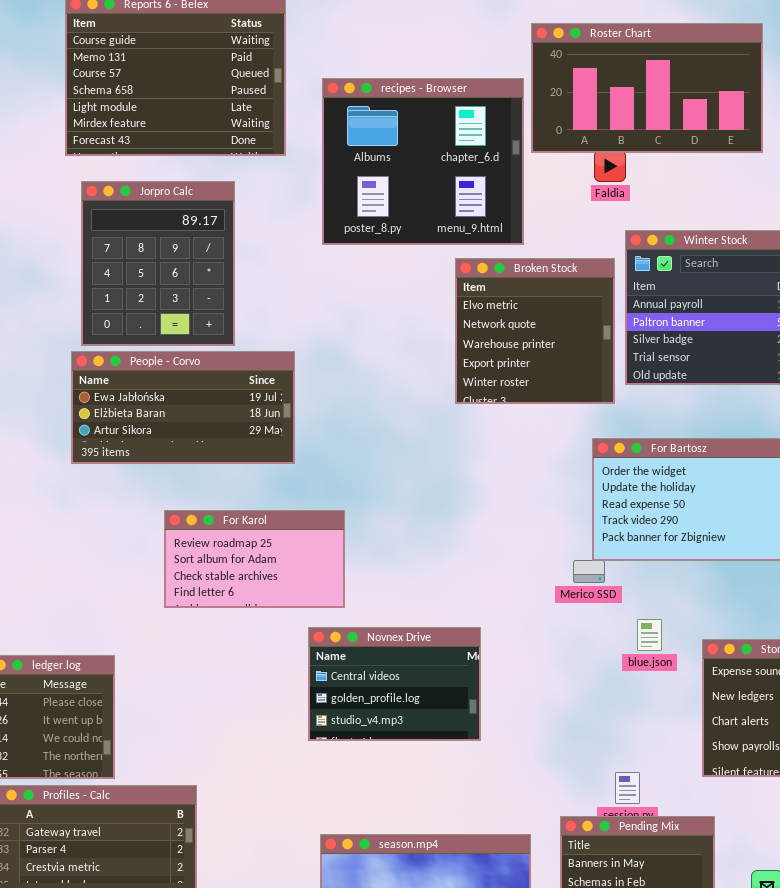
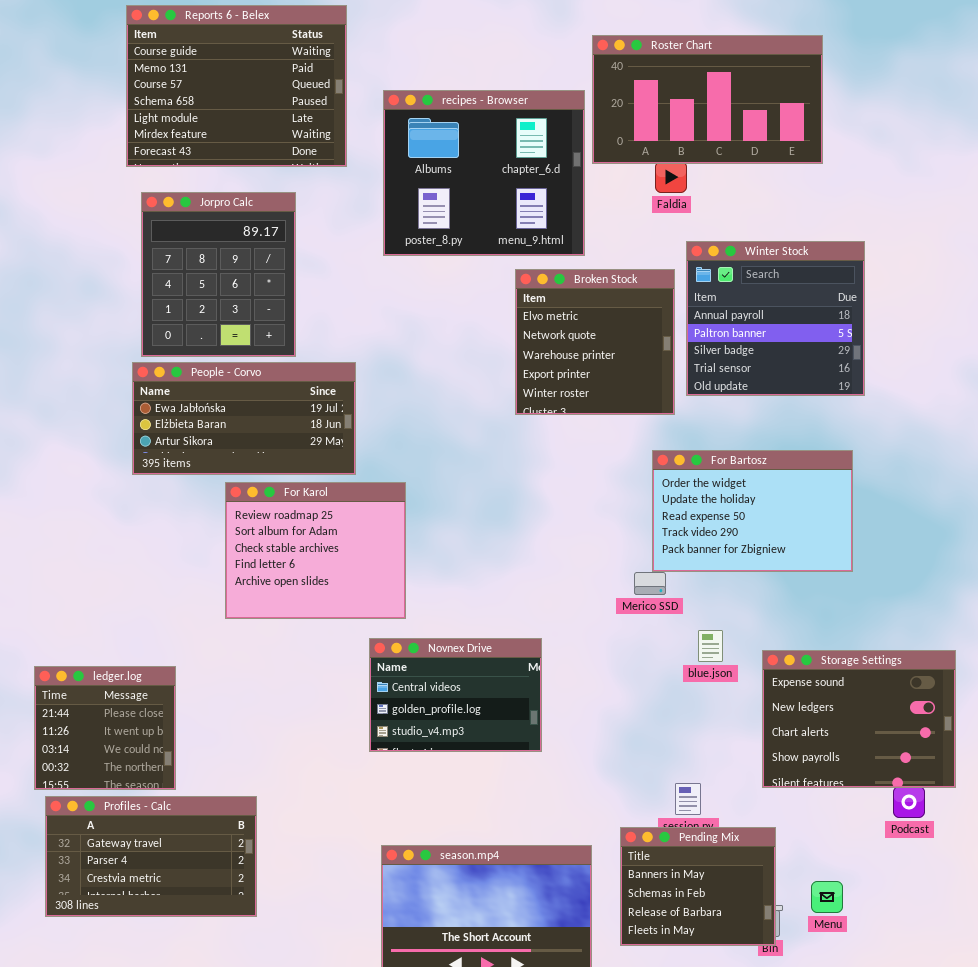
For Karol: [164,510,345,608] -> [225,482,406,619], resized

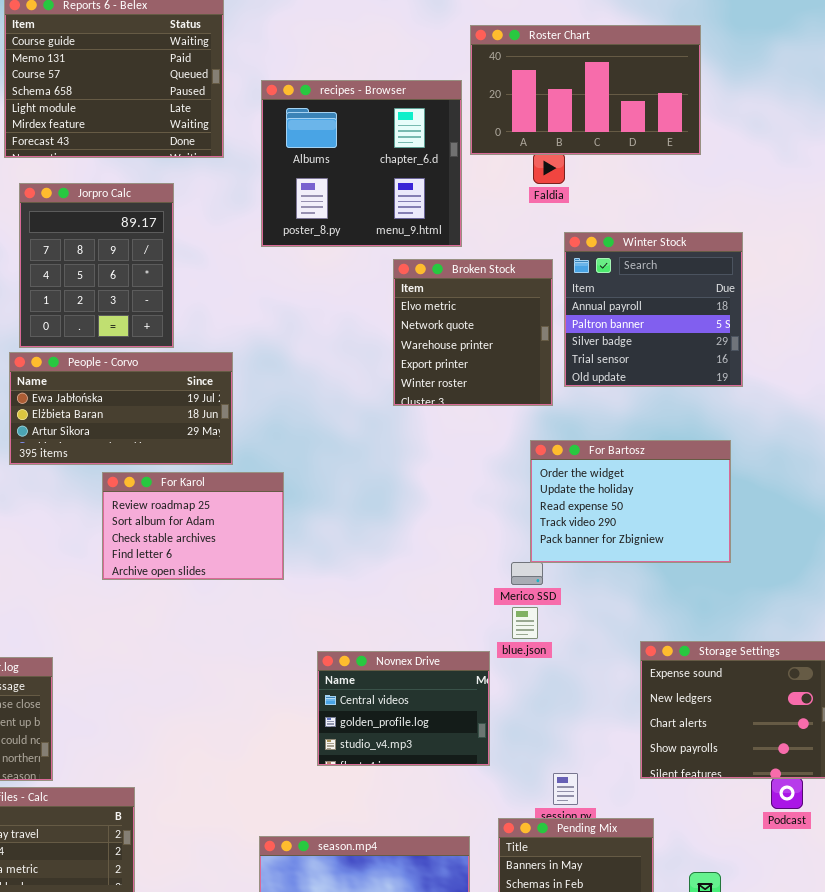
For Karol: [225,482,406,619] -> [102,472,284,580], resized
blue.json: [698,630,723,662] -> [512,607,538,639], moved
Novnex Drive: [369,638,542,752] -> [317,651,490,766], moved

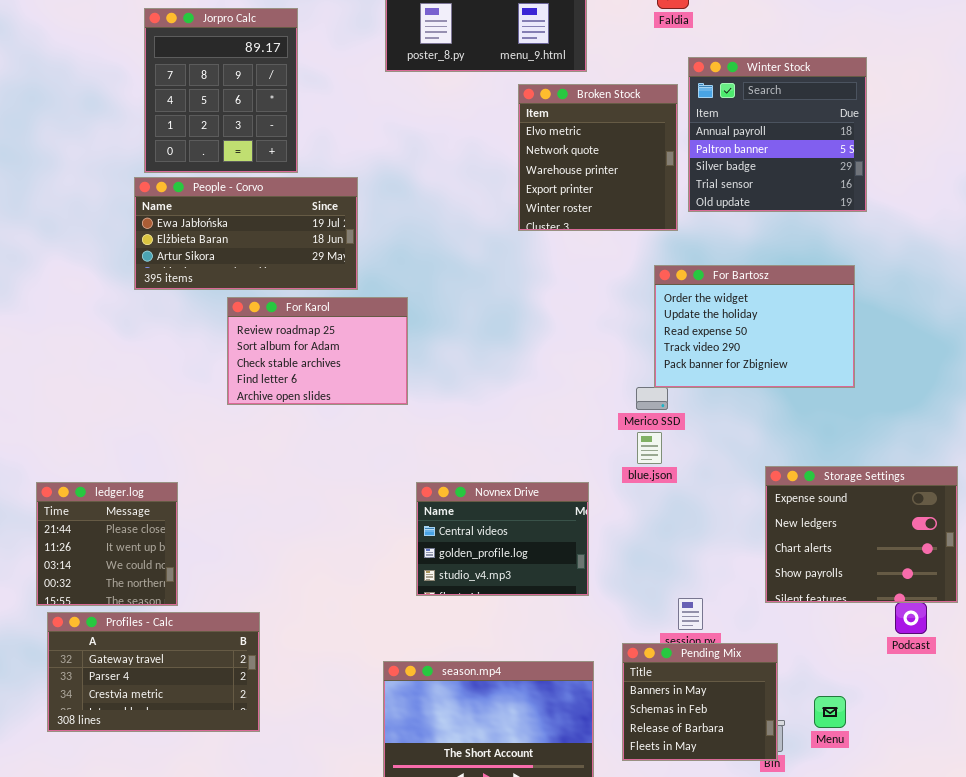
Novnex Drive: [317,651,490,766] -> [416,482,589,596], moved

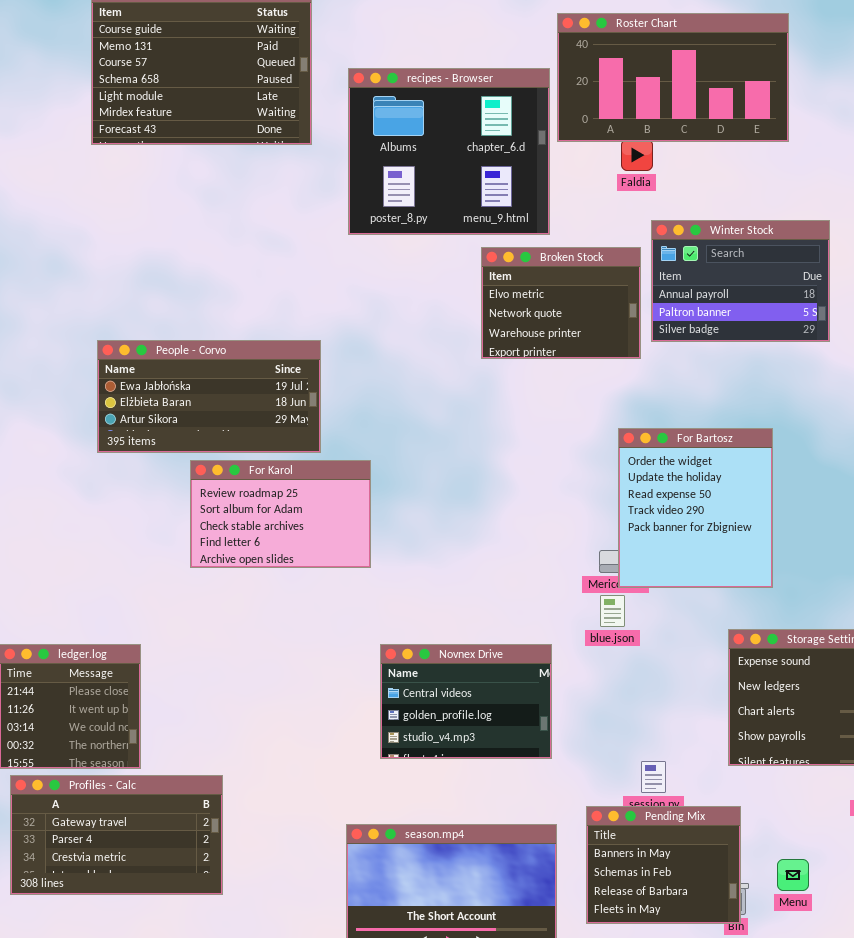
Jorpro Calc: [144,8,298,173] -> none, closed
Winter Stock: [688,57,867,212] -> [651,220,830,342], resized
Broken Stock: [518,84,678,231] -> [481,247,641,359], resized
For Bartosz: [654,265,855,388] -> [618,428,773,588], resized

